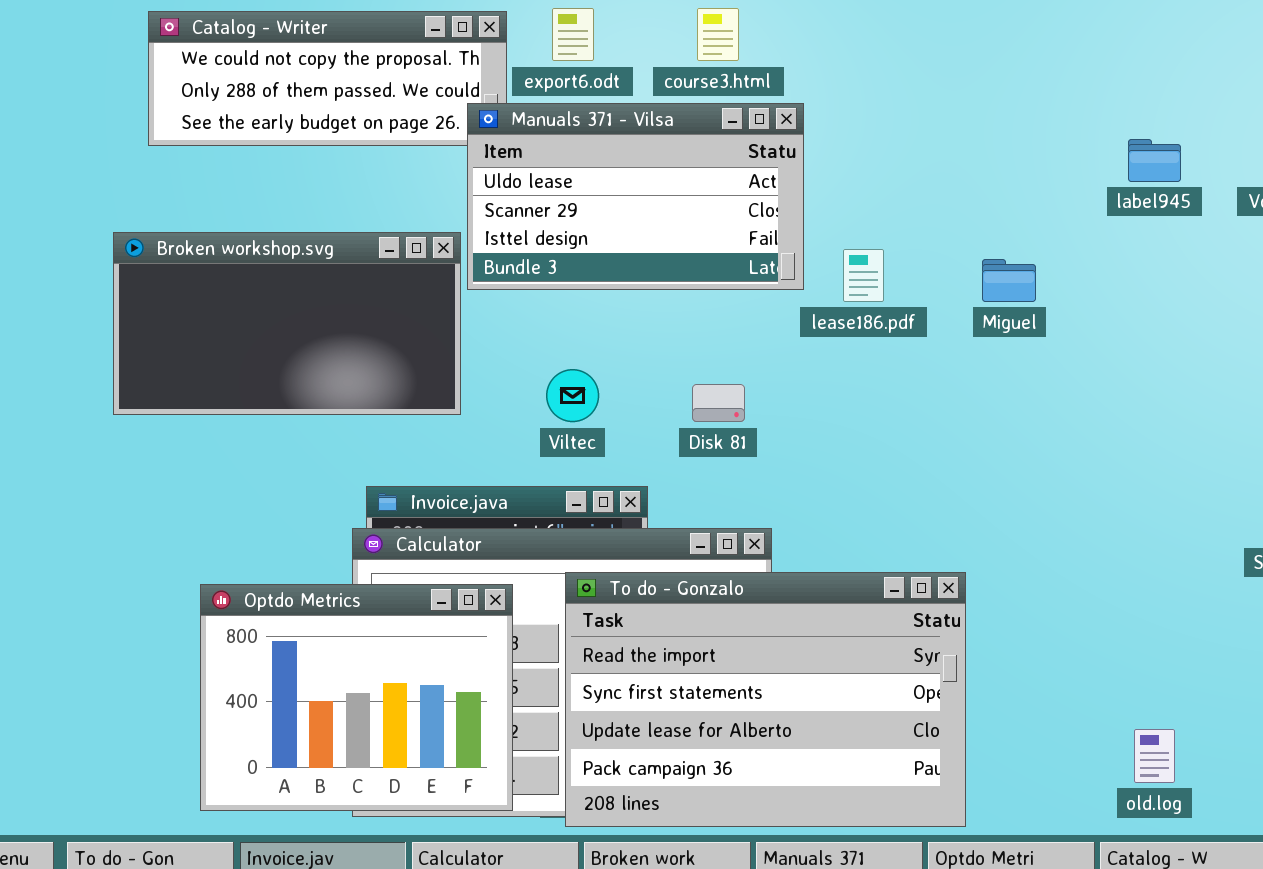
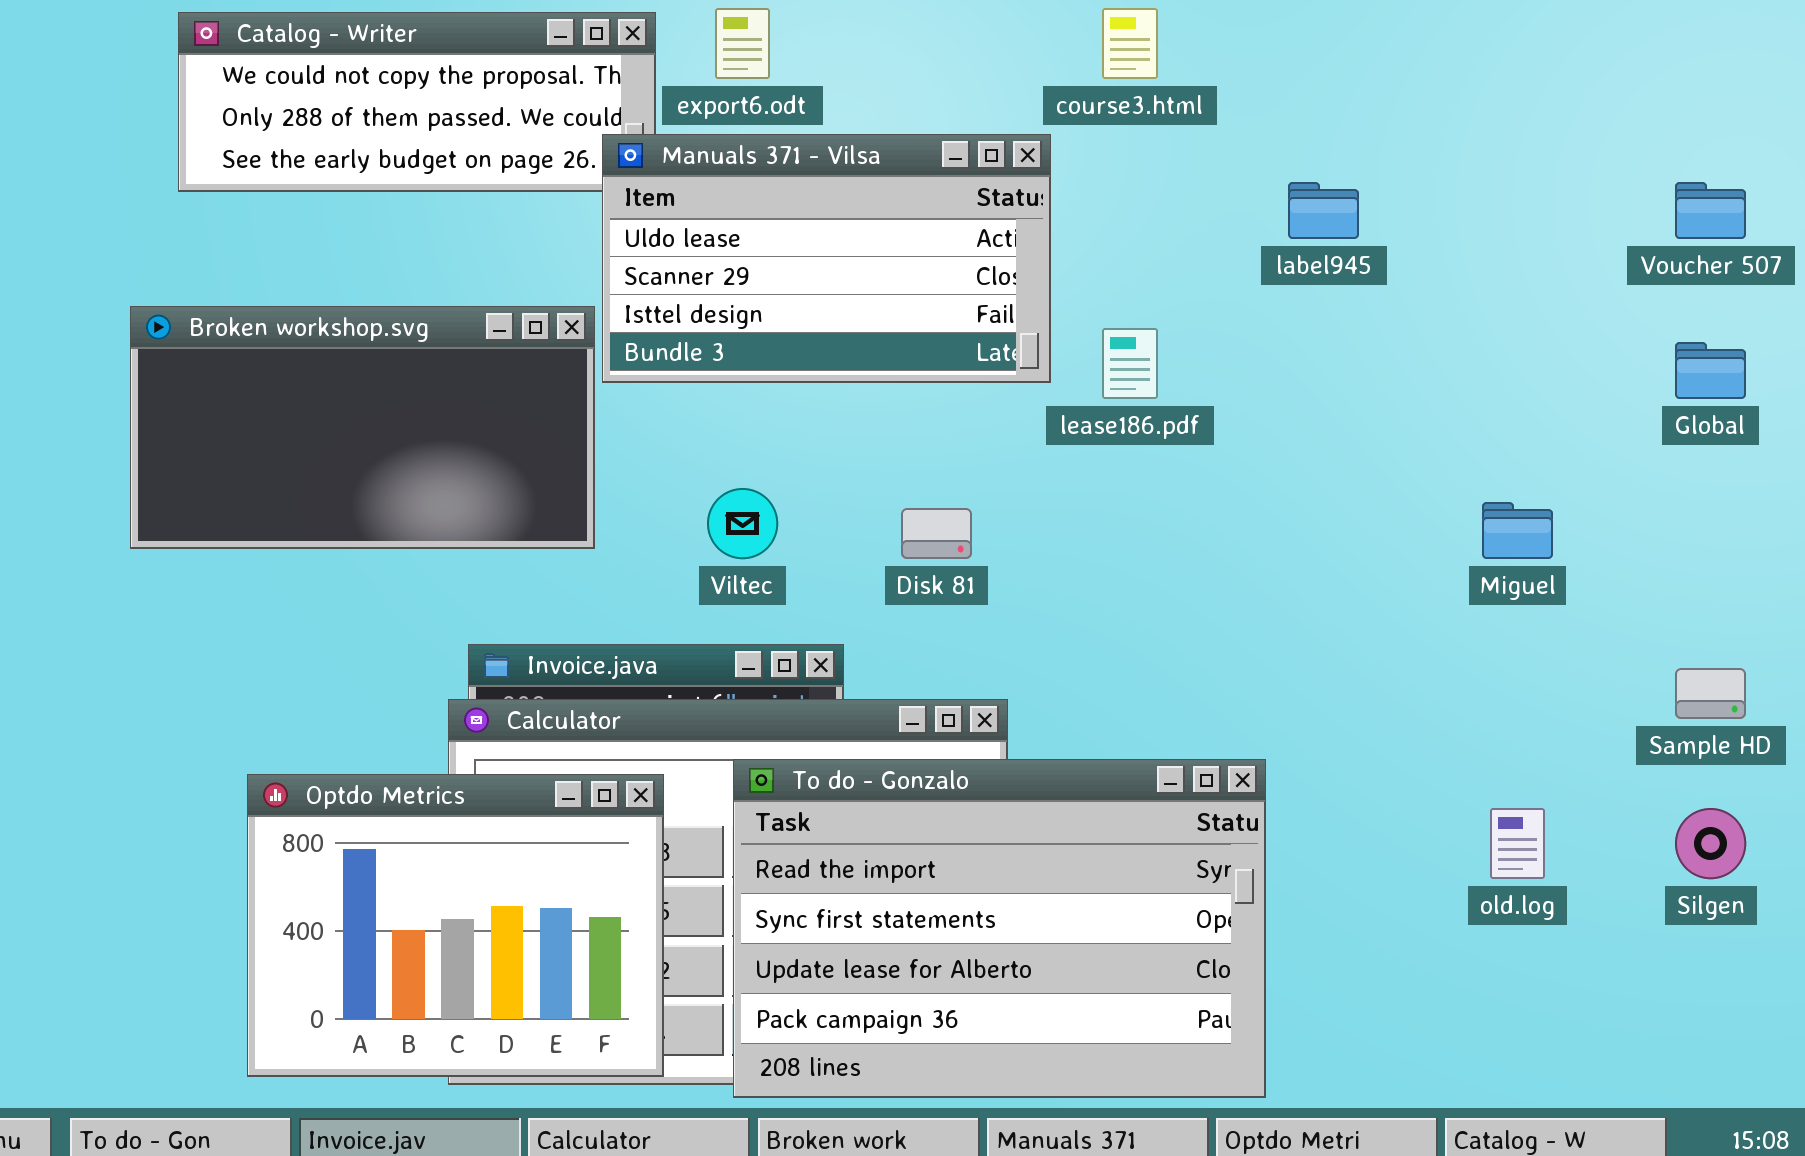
course3.html: [697,8,739,61] -> [1102,8,1158,79], moved
label945: [1128,139,1181,182] -> [1288,182,1359,239], moved
Miguel: [982,259,1036,302] -> [1482,502,1553,559], moved
old.log: [1134,729,1175,783] -> [1490,808,1545,879], moved

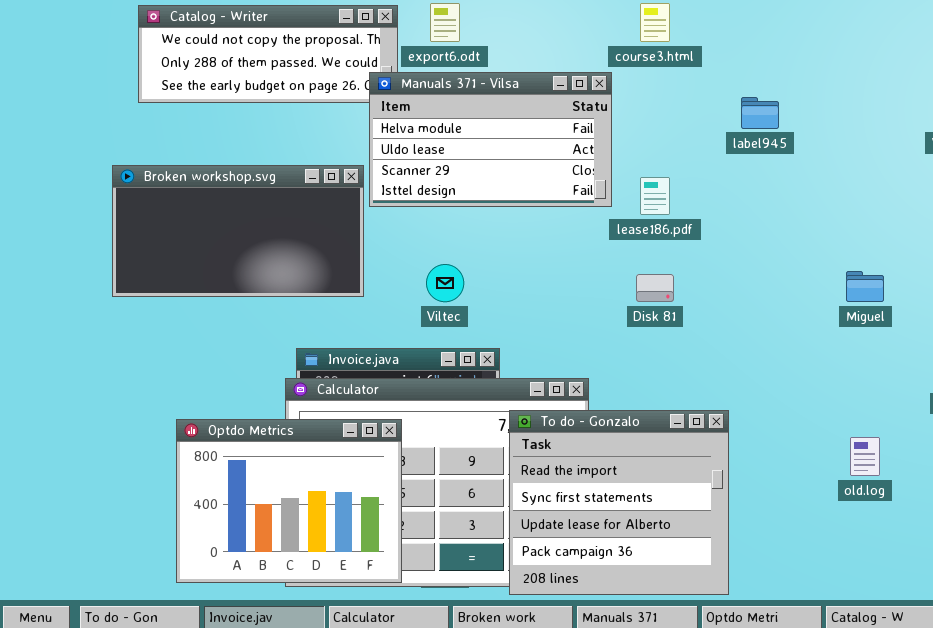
Manuals 371 - Vilsa: [602,134,1051,383] -> [369,72,612,207], scrolled up 1 row
Disk 81: [901,508,972,559] -> [636,274,674,302], moved
To do - Gonzalo: [733,759,1266,1098] -> [509,410,729,595], resized

